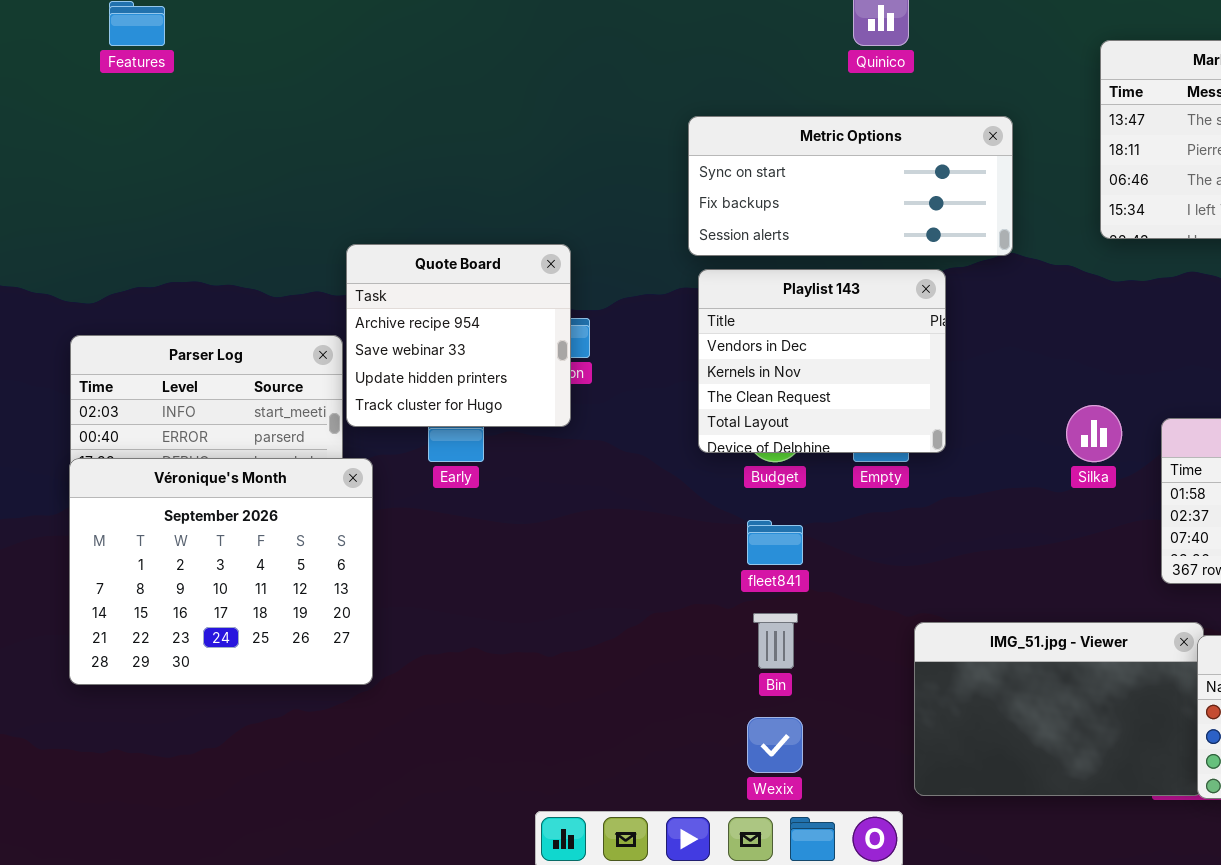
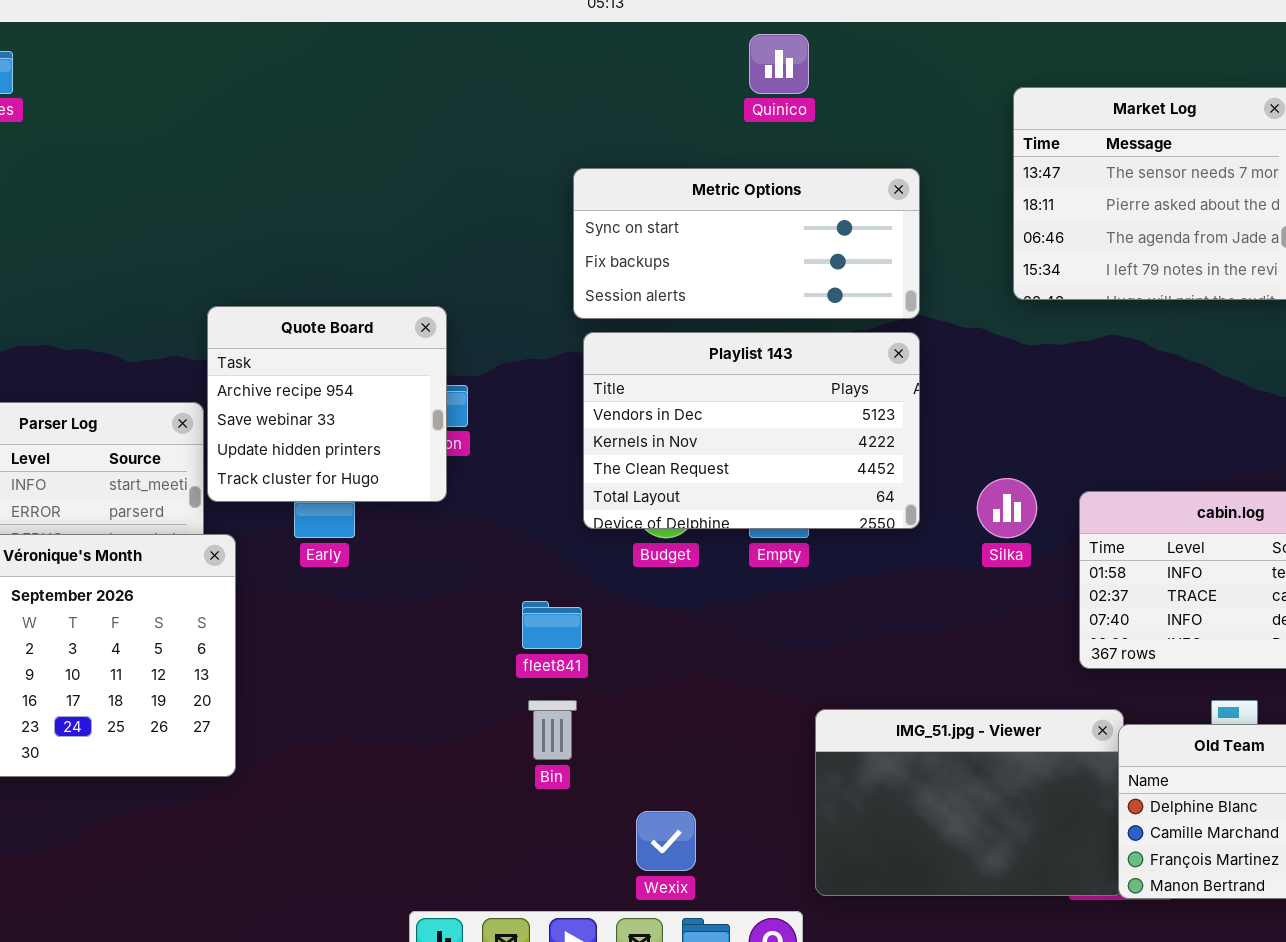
Playlist 143: [698,269,946,453] -> [583,332,920,529], resized
fleet841: [747,520,803,565] -> [522,601,582,649], moved
Bin: [753,613,798,669] -> [528,700,577,760], moved

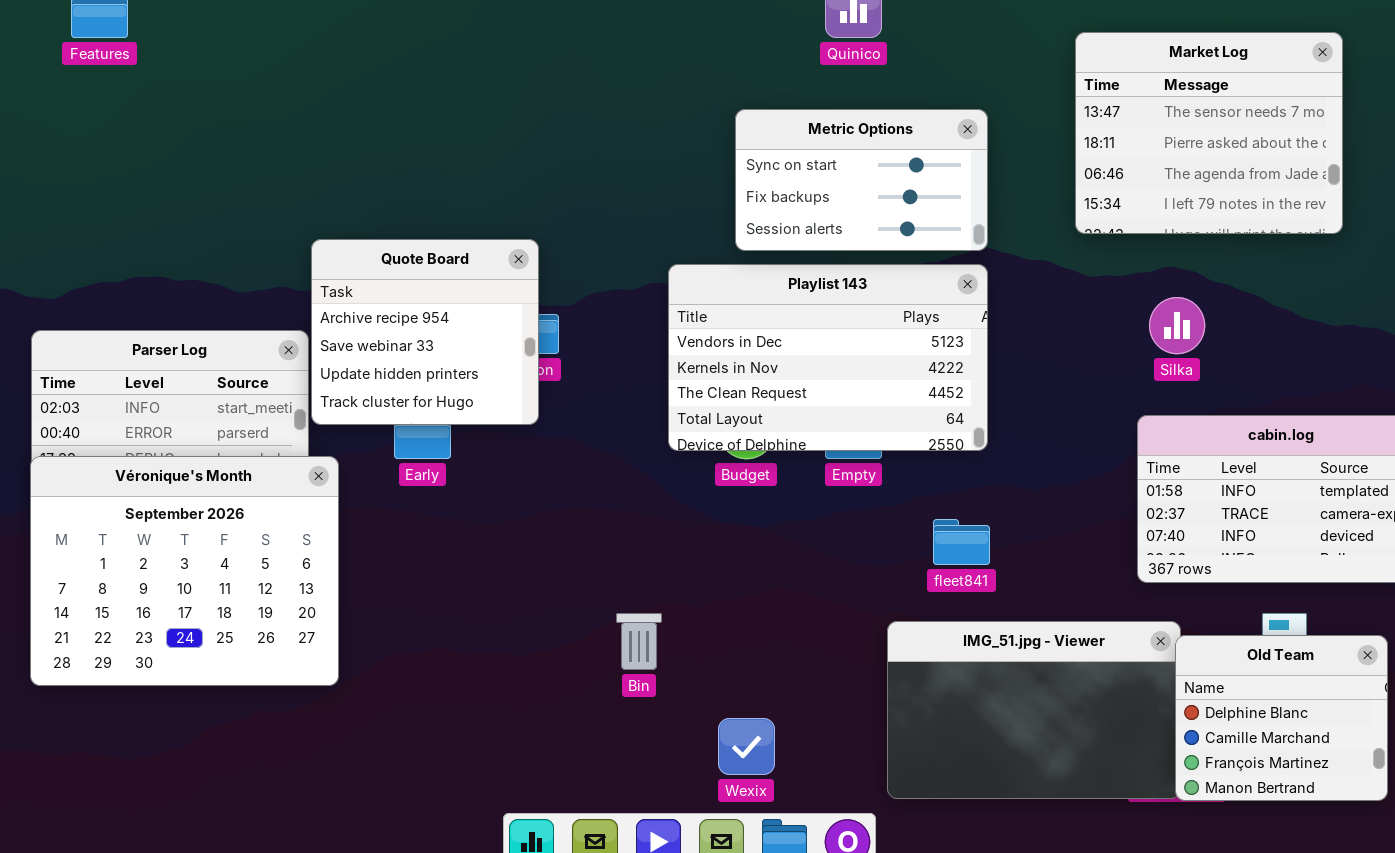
Metric Options: [573,168,920,319] -> [735,109,988,251], resized
Silka: [977,478,1037,538] -> [1149,297,1205,354], moved
fleet841: [522,601,582,649] -> [933,519,990,565], moved

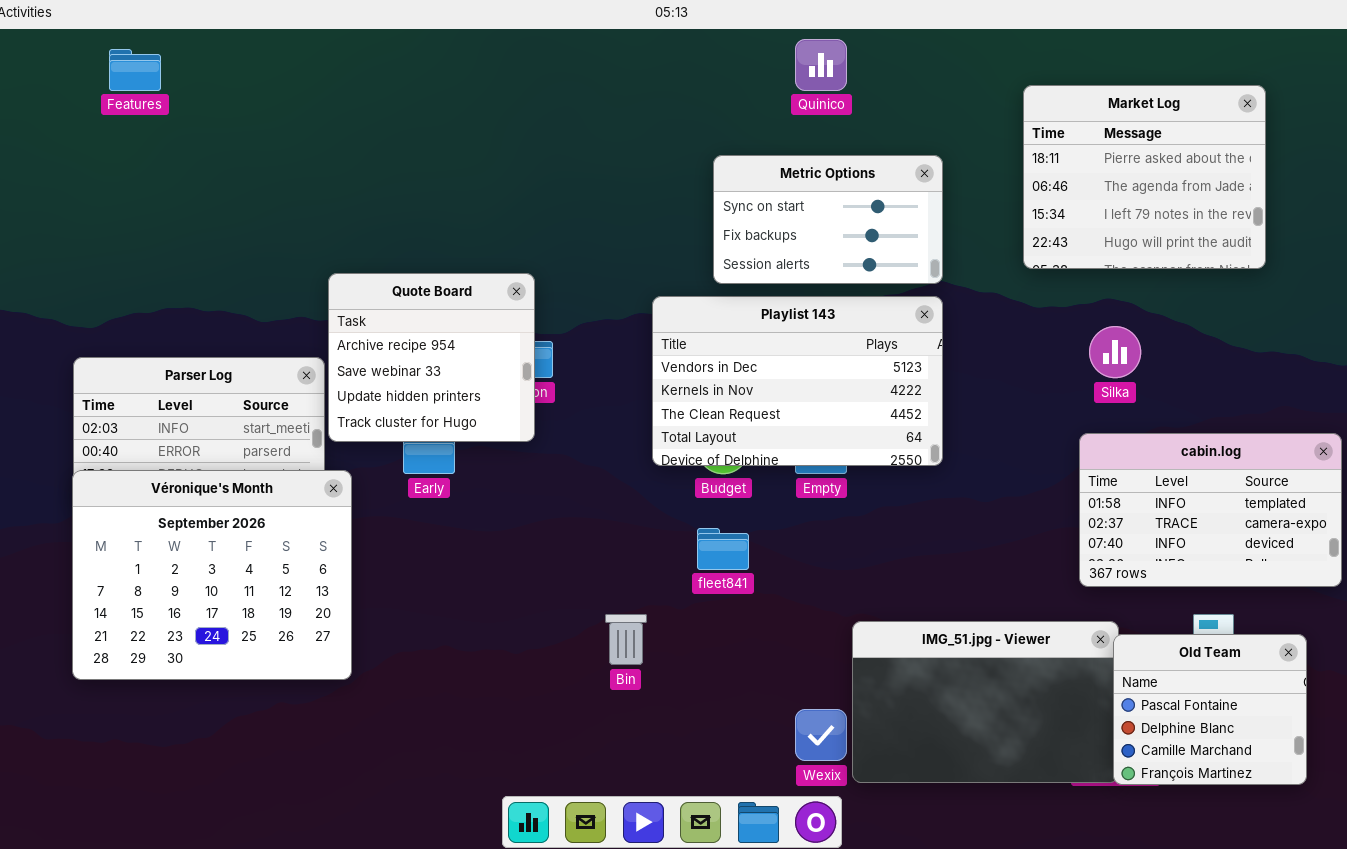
Market Log: [1075,32,1343,234] -> [1023,85,1266,269], scrolled down 1 row
fleet841: [933,519,990,565] -> [697,528,749,570], moved
Old Team: [1175,635,1388,801] -> [1113,634,1307,785], scrolled up 1 row
Wexix: [718,718,775,775] -> [795,709,847,761], moved

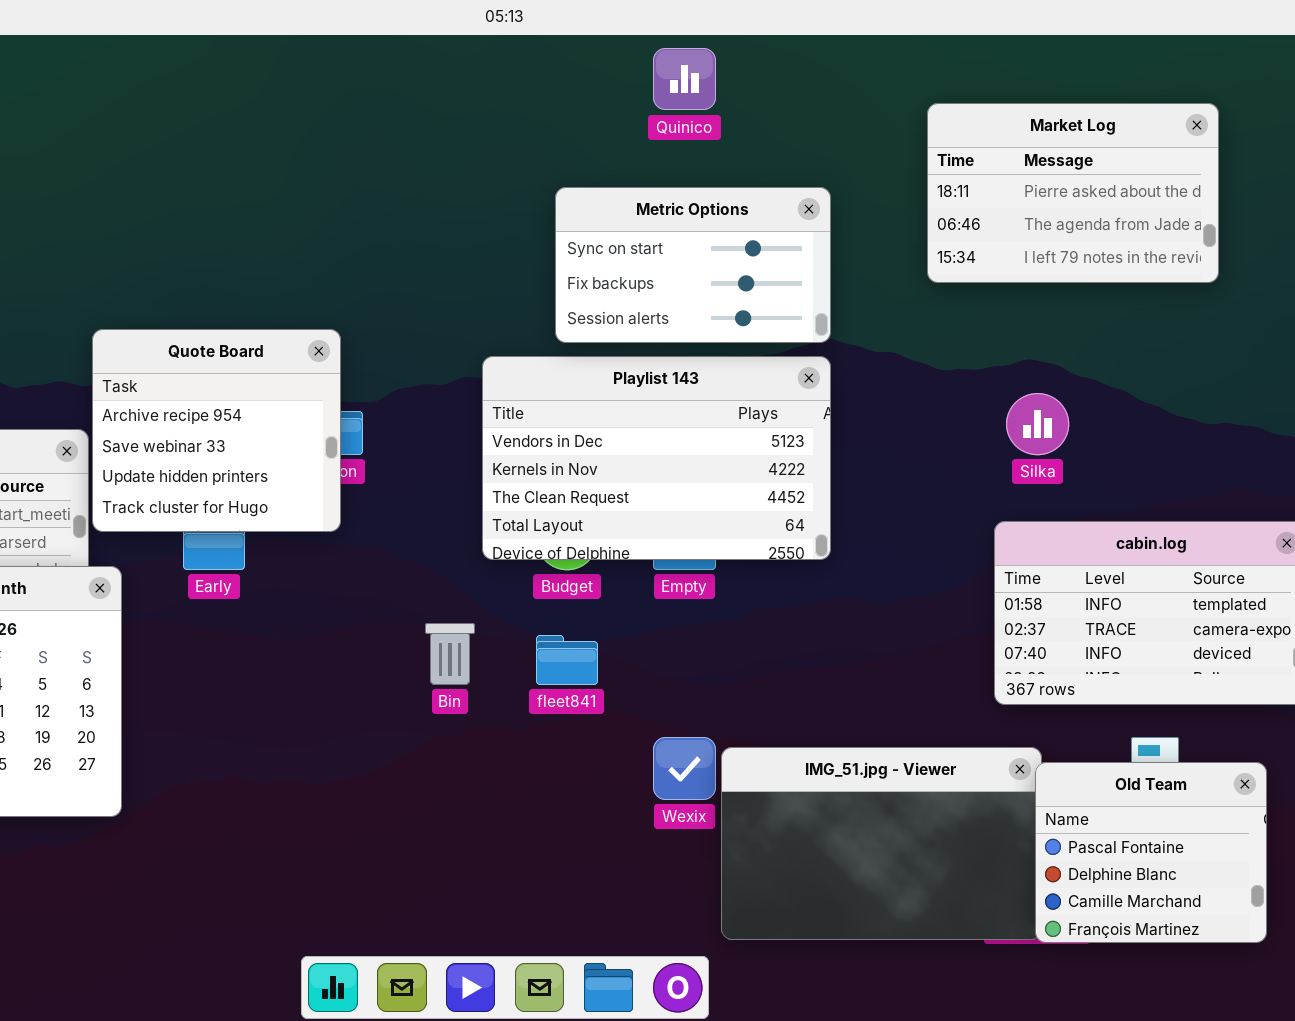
Market Log: [1023,85,1266,269] -> [927,103,1219,283], resized
Bin: [605,614,647,665] -> [425,623,475,685], moved
Wexix: [795,709,847,761] -> [653,737,716,800], moved

